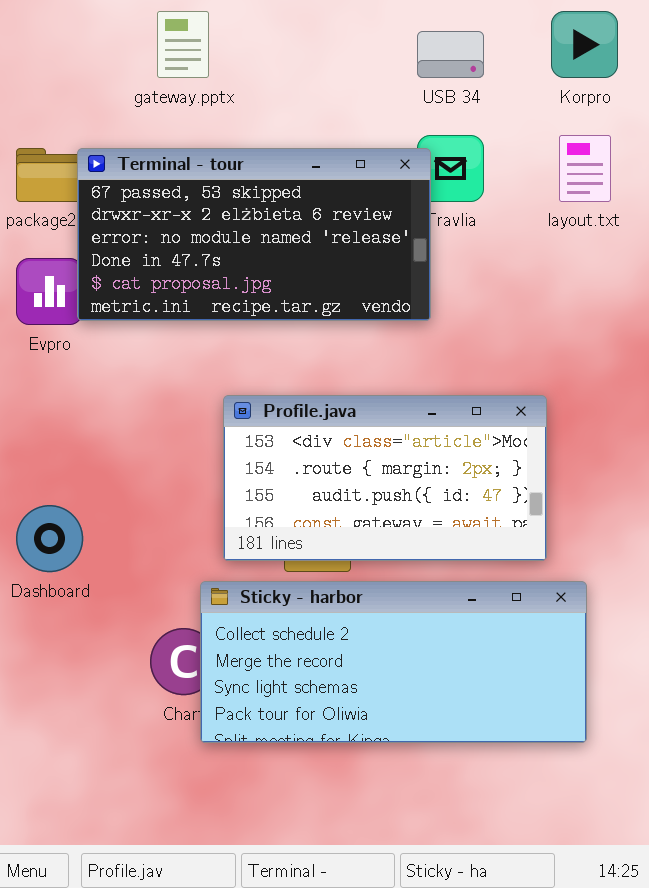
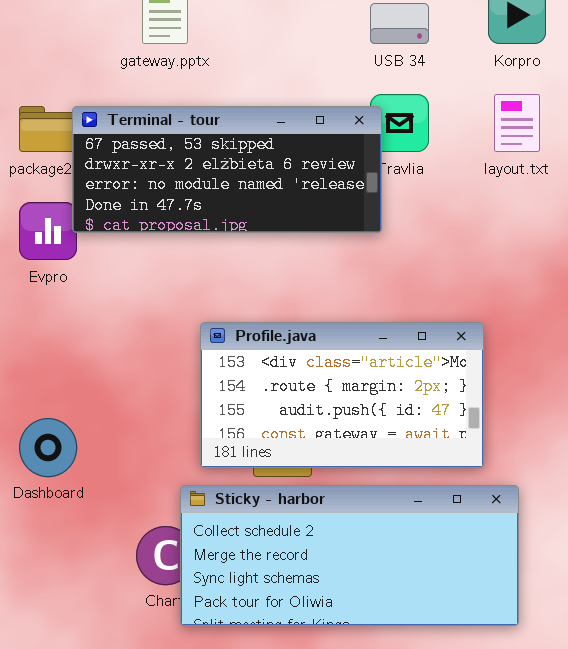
Terminal - tour: [77,148,431,321] -> [72,106,382,233], resized

